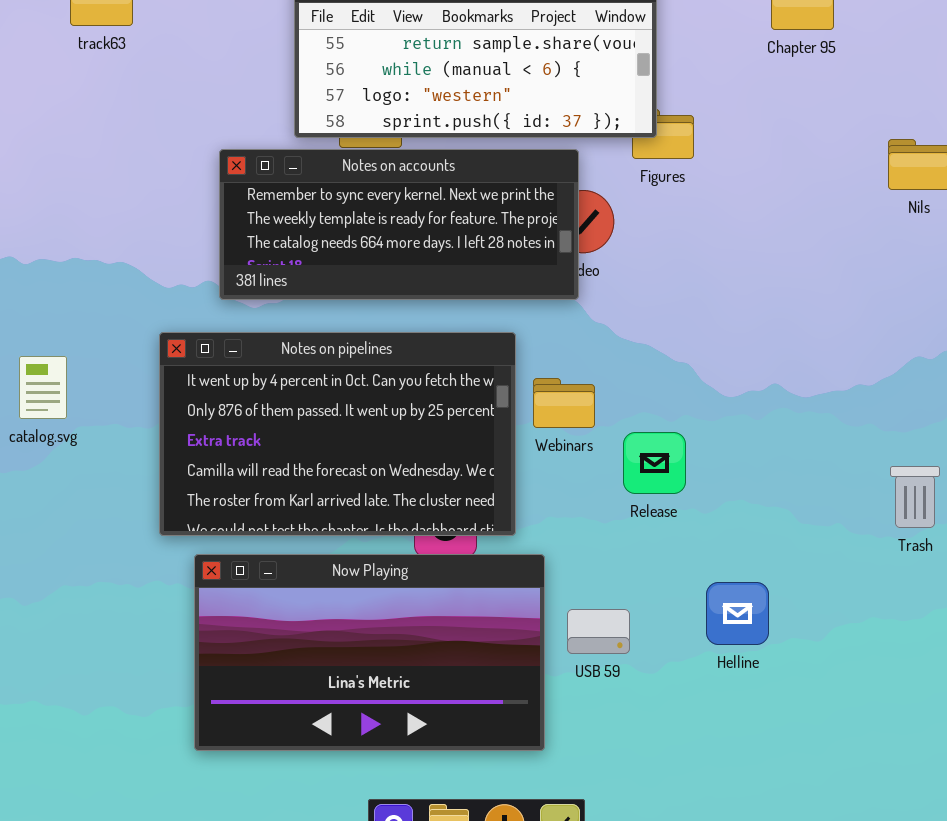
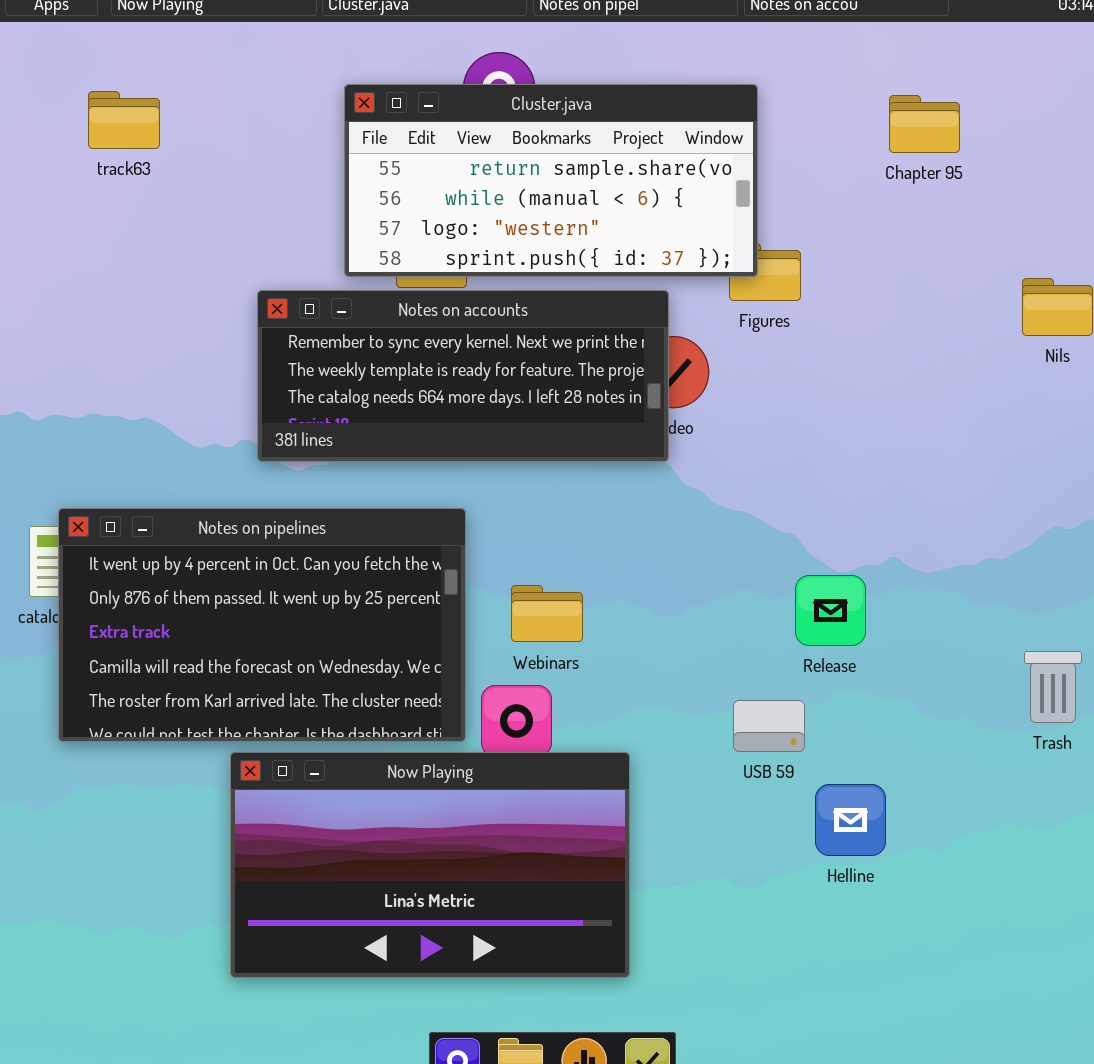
Notes on pipelines: [159,332,516,536] -> [58,508,466,742], moved
Webinars: [533,378,595,428] -> [511,585,583,642], moved
Release: [623,432,686,494] -> [795,575,866,646], moved
USB 59: [567,609,630,654] -> [733,700,805,752], moved

